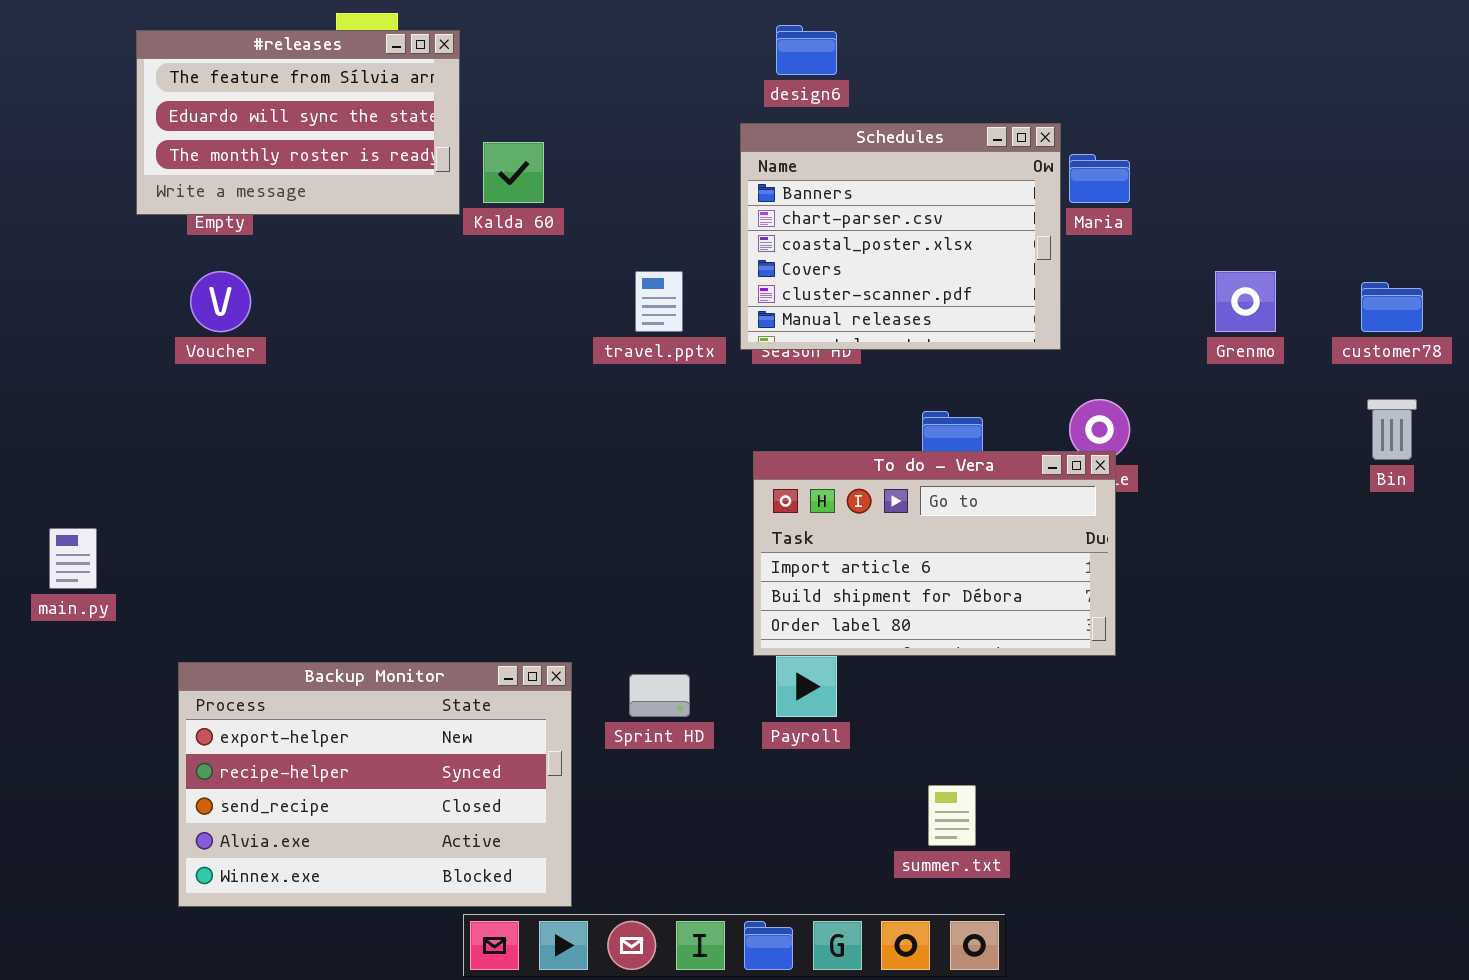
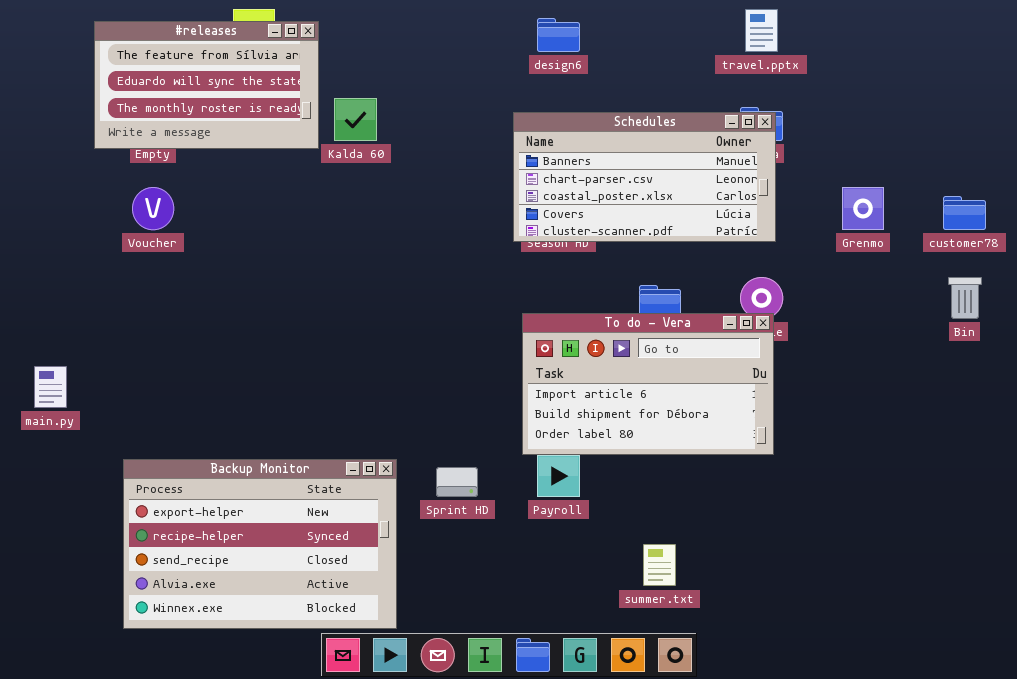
Schedules: [740,123,1061,350] -> [513,112,776,242], resized
travel.pptx: [635,271,683,332] -> [745,9,778,52], moved

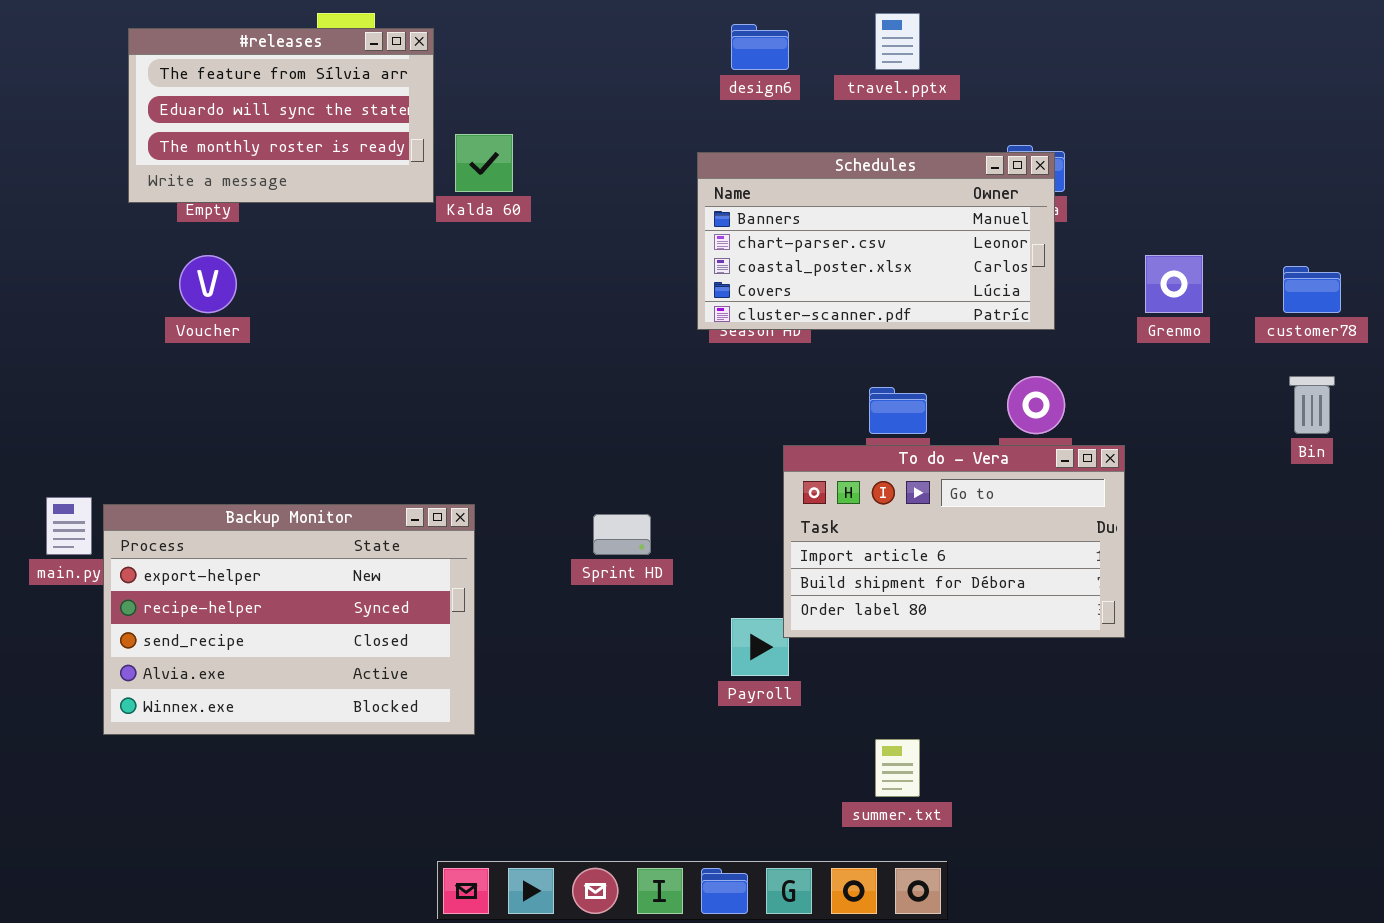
travel.pptx: [745,9,778,52] -> [875,13,920,70], moved
To do - Vera: [522,313,774,455] -> [783,445,1125,638], moved
Backup Monitor: [123,459,397,629] -> [103,504,475,735], moved
Sprint HD: [436,467,478,497] -> [593,514,651,555], moved

